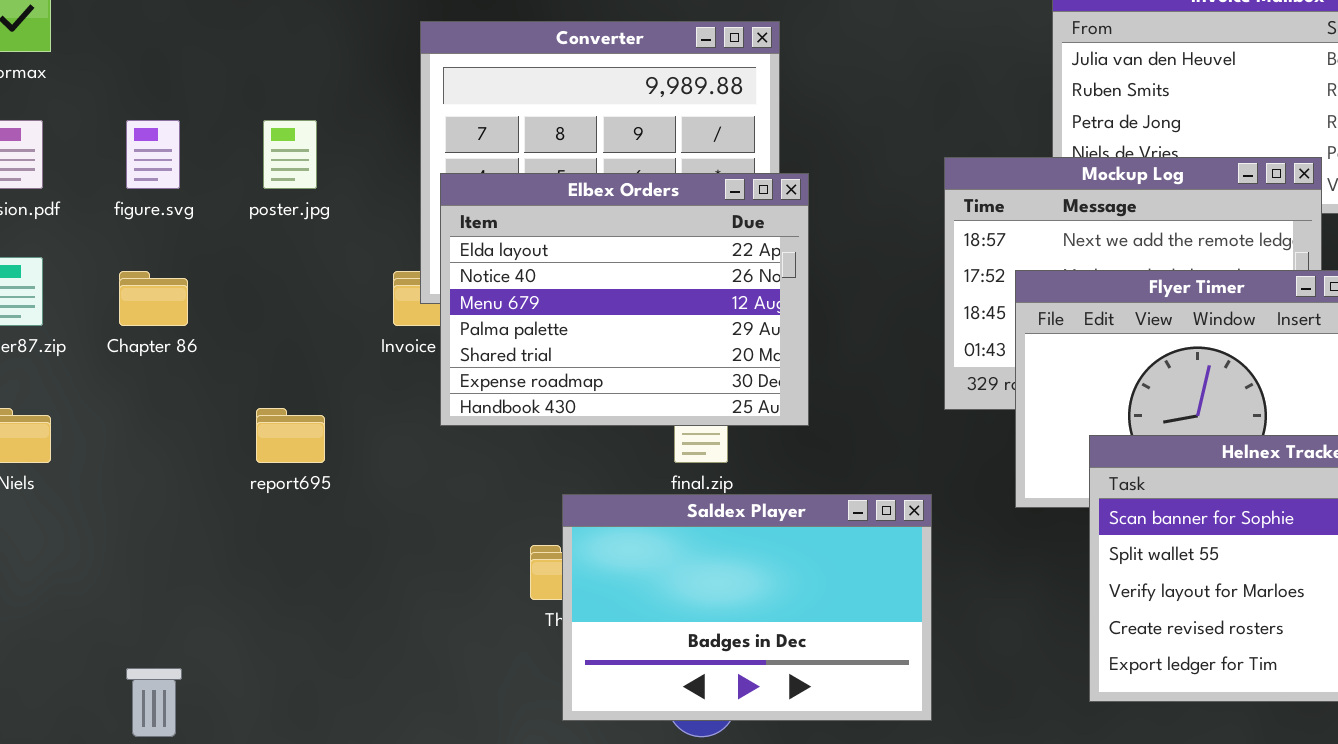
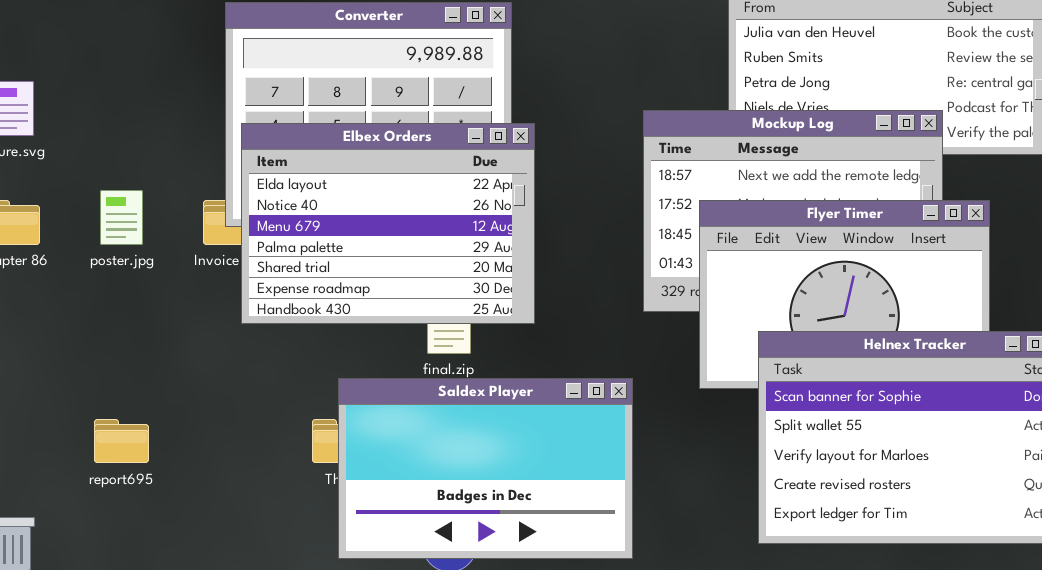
poster.jpg: [263,120,317,189] -> [100,190,143,245], moved
report695: [256,408,325,463] -> [94,419,149,463], moved

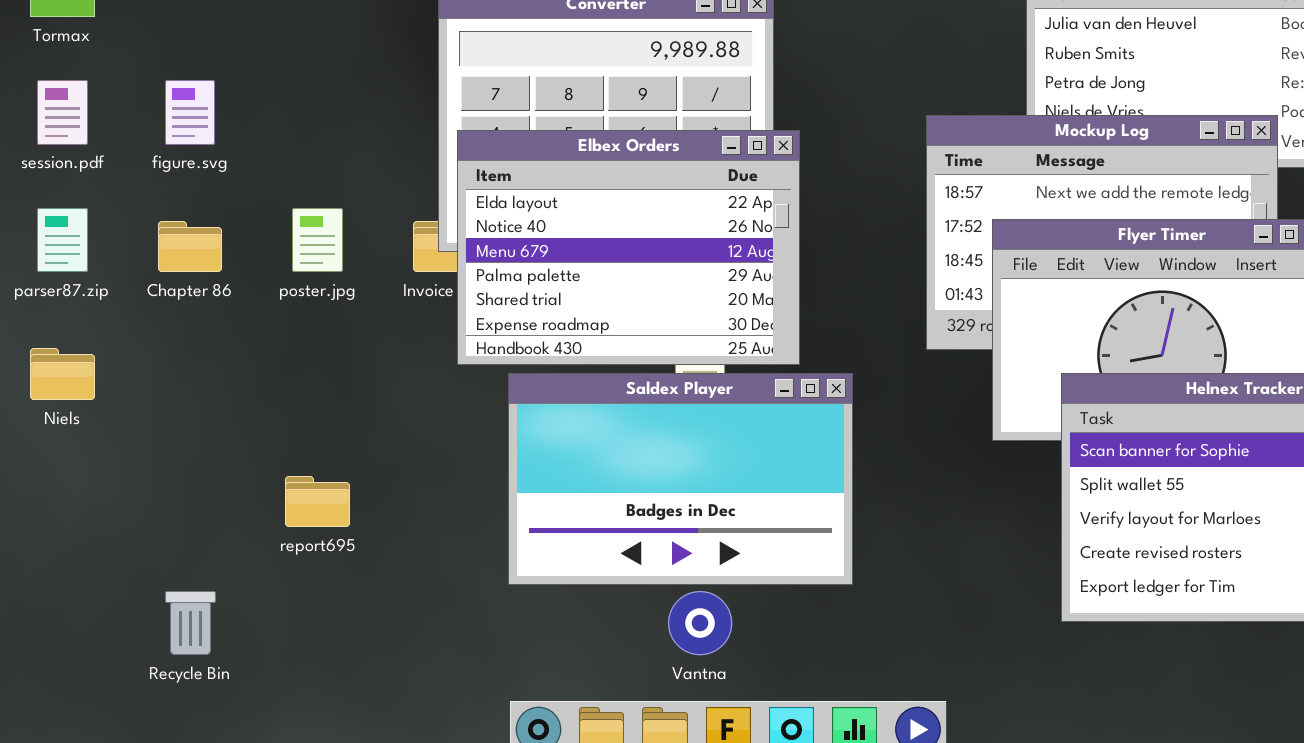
Saldex Player: [338,378,633,559] -> [508,373,853,585], moved

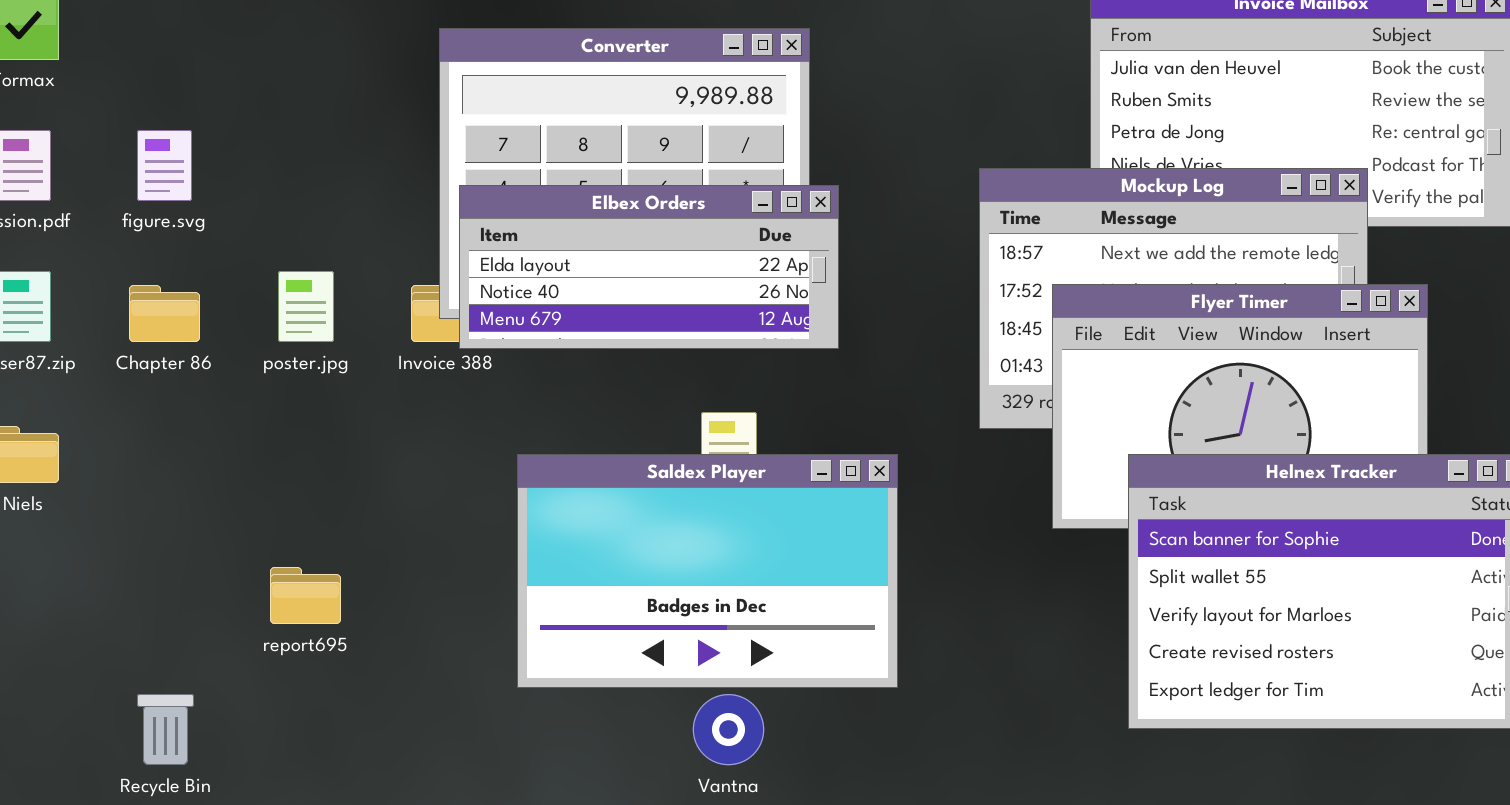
Elbex Orders: [457,130,800,365] -> [459,185,839,349], resized

